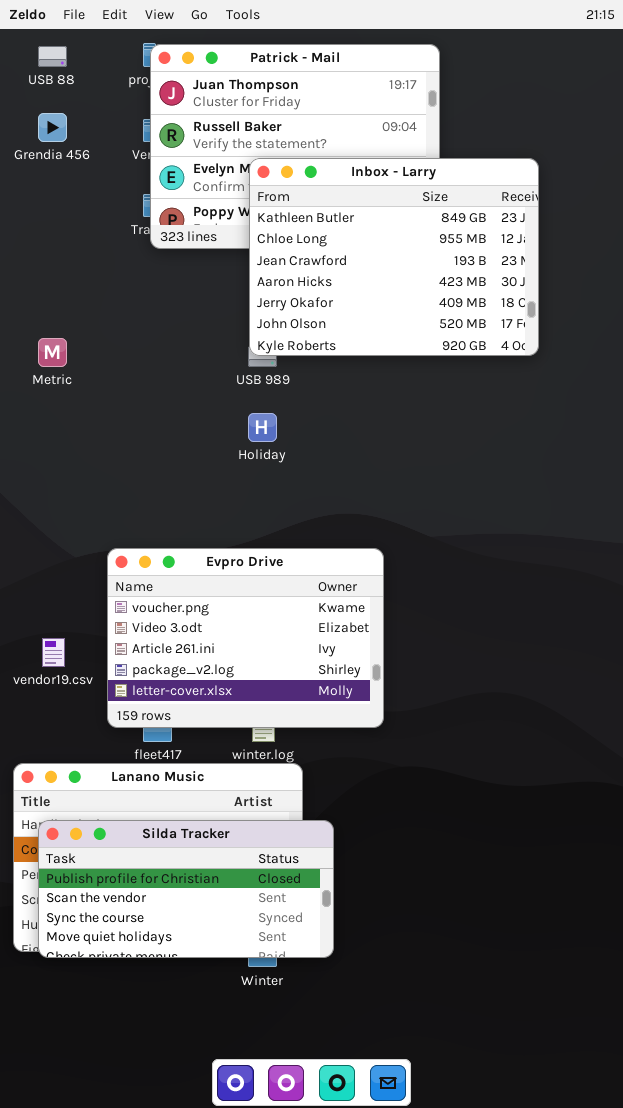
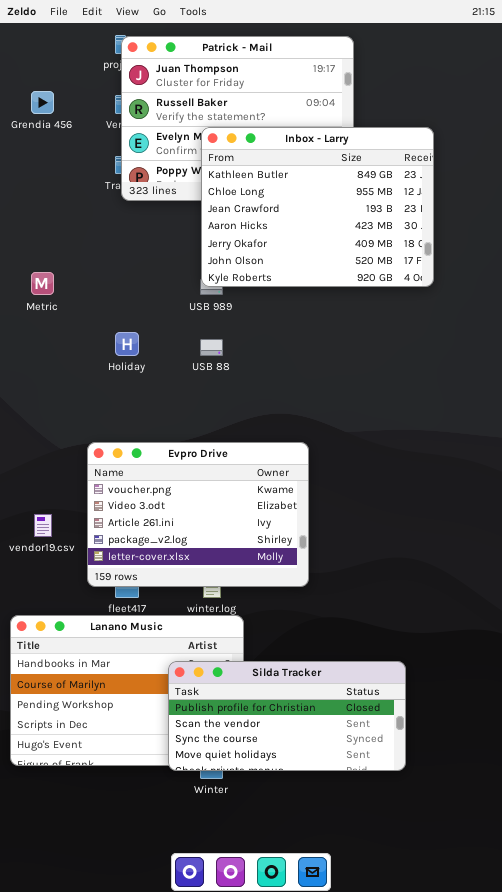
USB 88: [38,46,67,67] -> [200,339,223,356], moved
Holiday: [248,413,277,442] -> [115,332,139,356], moved
Silda Tracker: [38,820,334,958] -> [168,661,406,771], moved

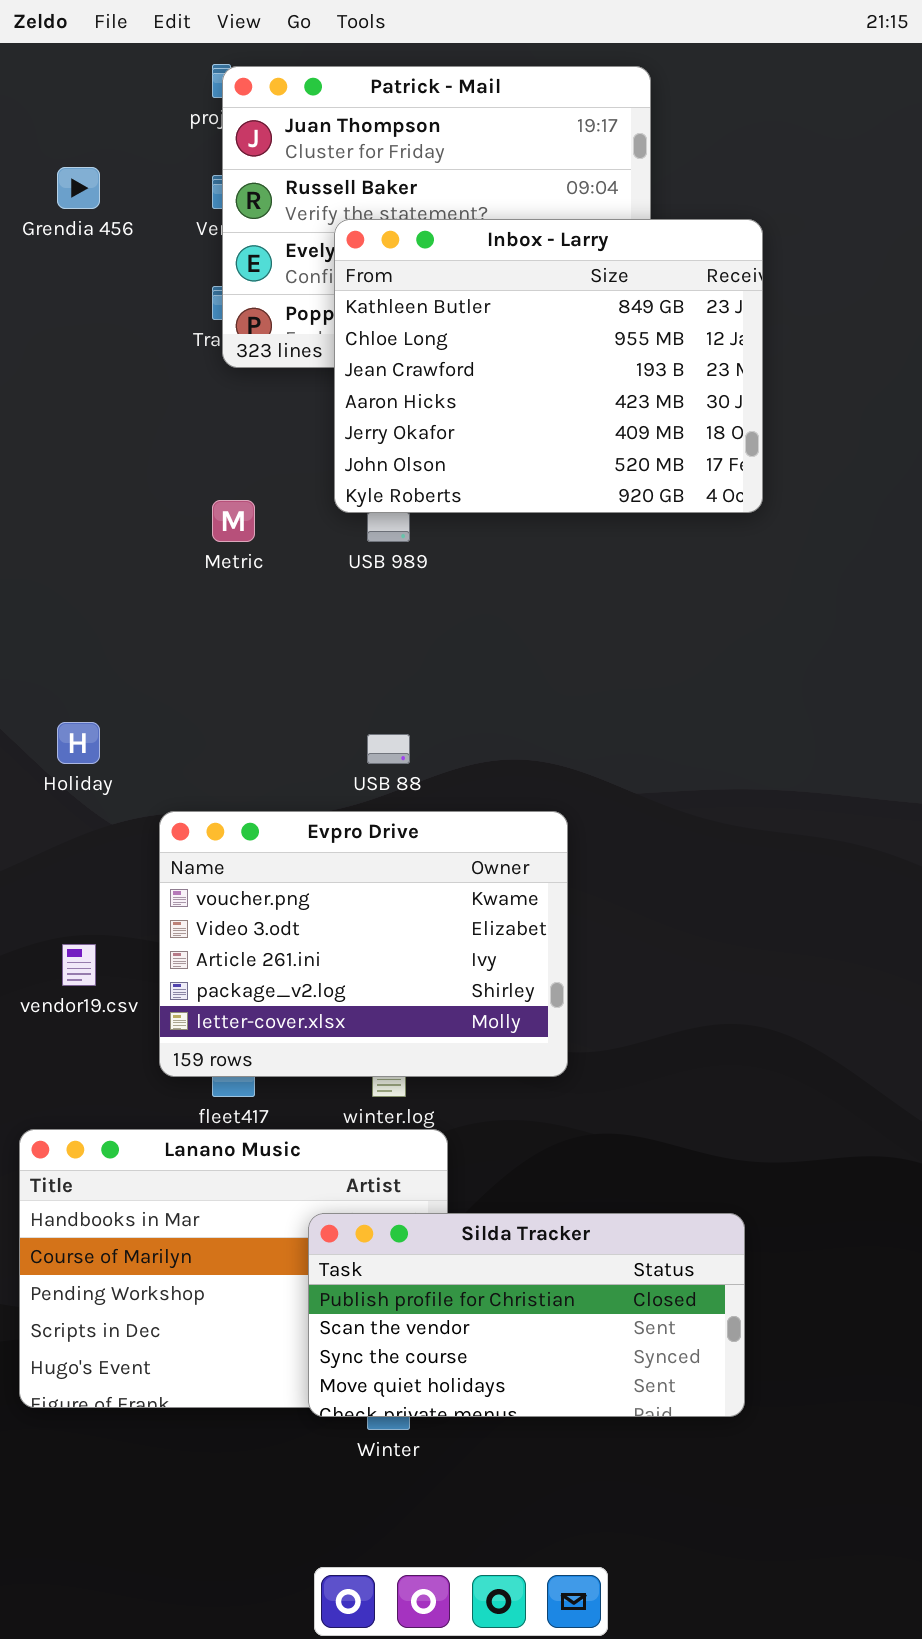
Inbox - Larry: [201,127,434,287] -> [334,219,763,513], moved
Metric: [31,272,54,295] -> [212,500,255,542], moved
Holiday: [115,332,139,356] -> [57,722,100,764], moved
USB 88: [200,339,223,356] -> [367,734,410,764], moved

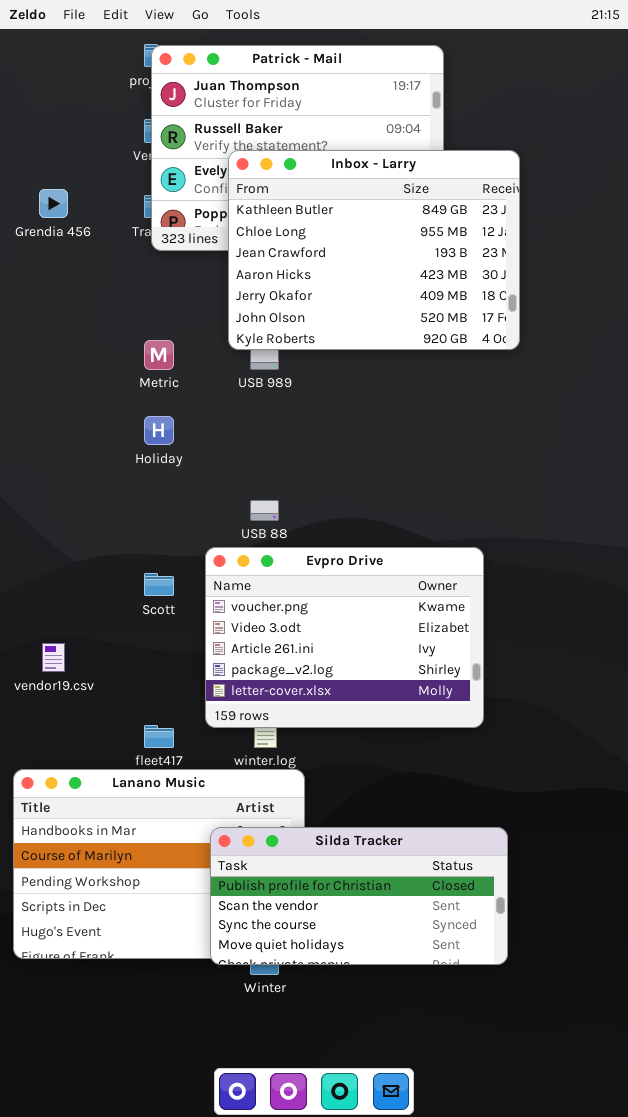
Grendia 456: [57,167,100,209] -> [39,189,68,218], moved
Holiday: [57,722,100,764] -> [144,416,174,445], moved
Evpro Drive: [159,811,568,1077] -> [205,547,484,728], moved

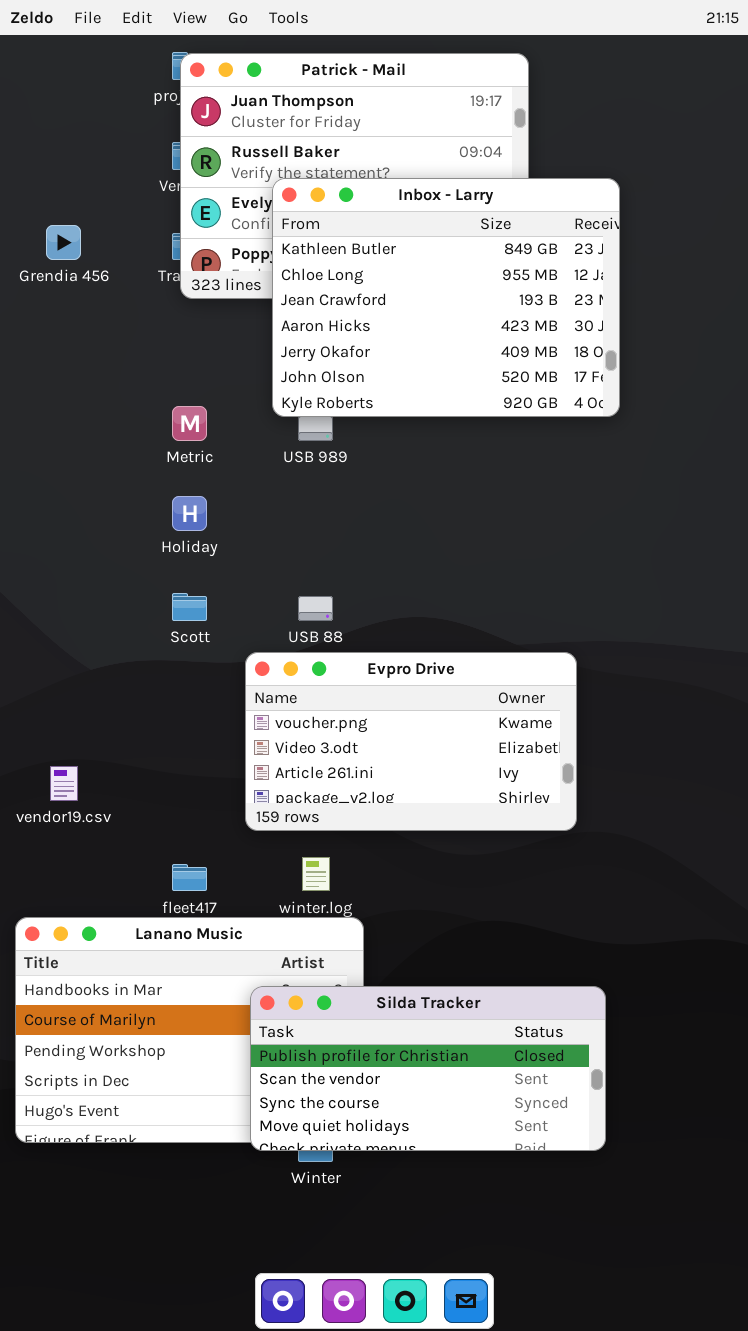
Evpro Drive: [205,547,484,728] -> [245,652,577,831], resized
Scott: [144,573,174,596] -> [172,593,207,621], moved

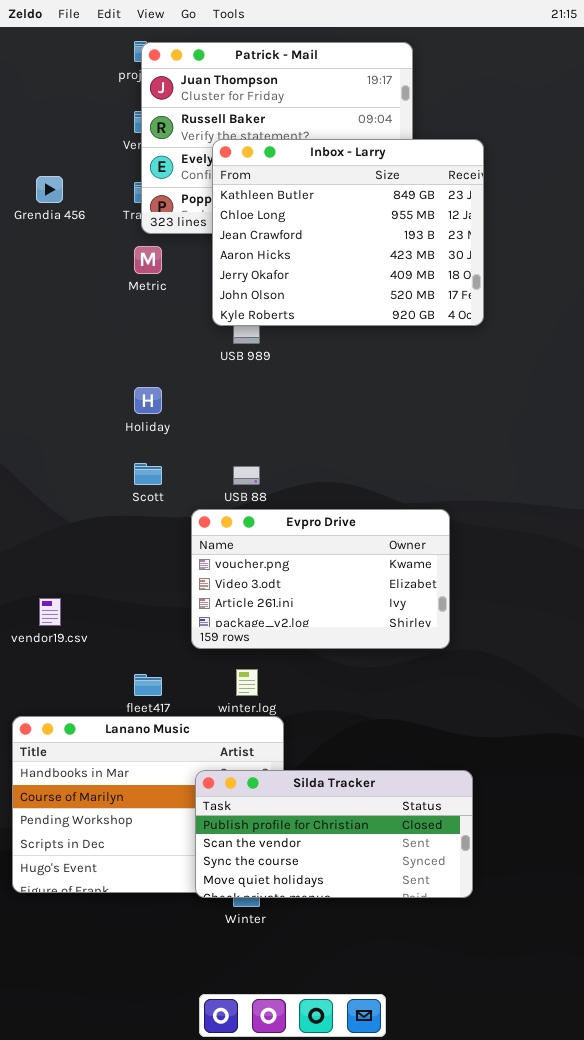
Metric: [172,406,207,441] -> [134,246,162,274], moved

